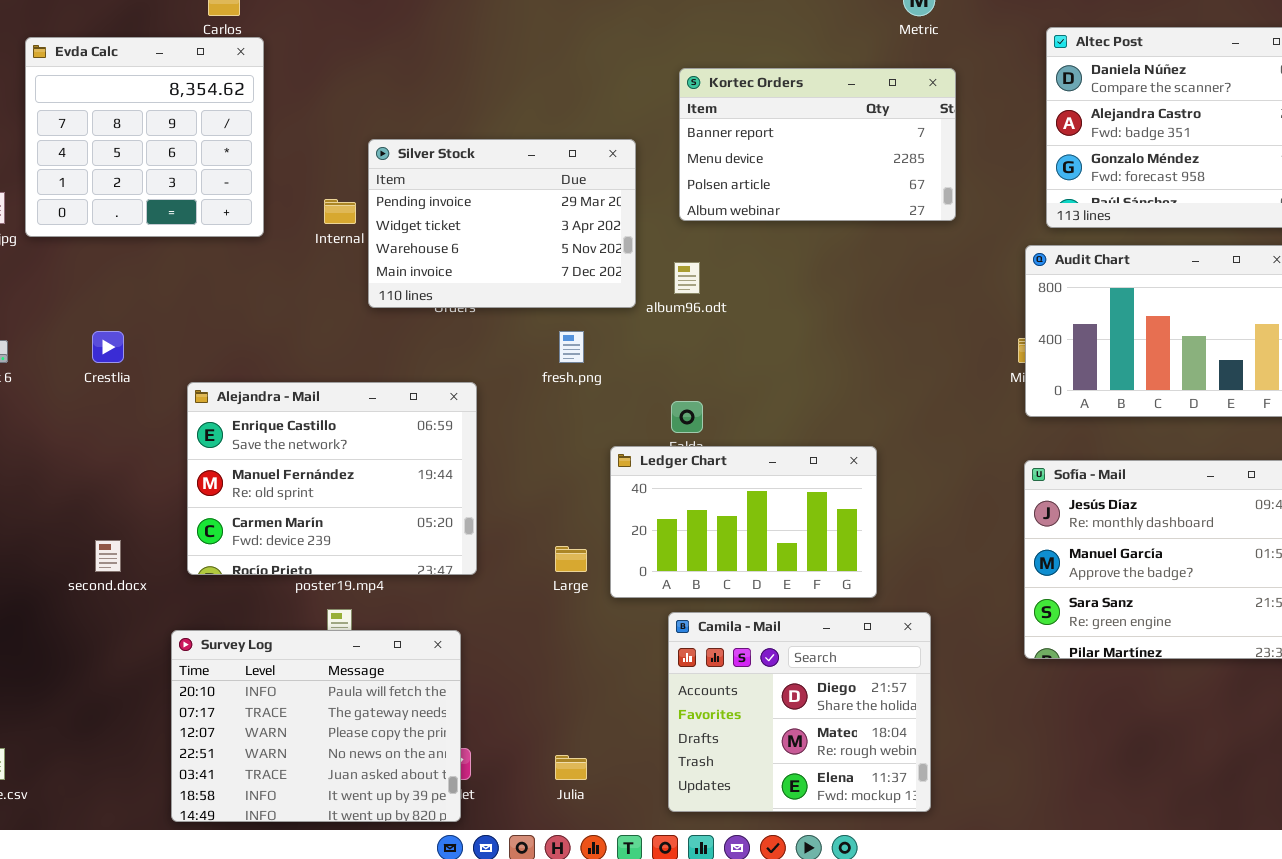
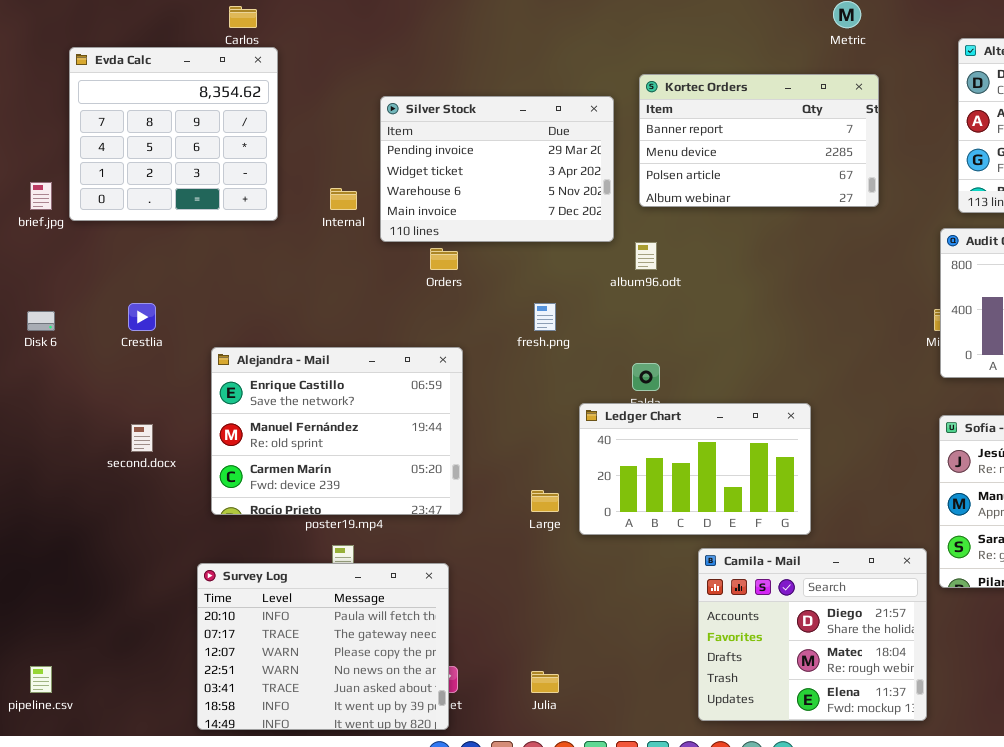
Silver Stock: [368,139,636,308] -> [380,96,614,242], moved
second.docx: [95,540,121,572] -> [131,424,153,452], moved
Camila - Mail: [668,612,931,812] -> [698,548,927,721], moved

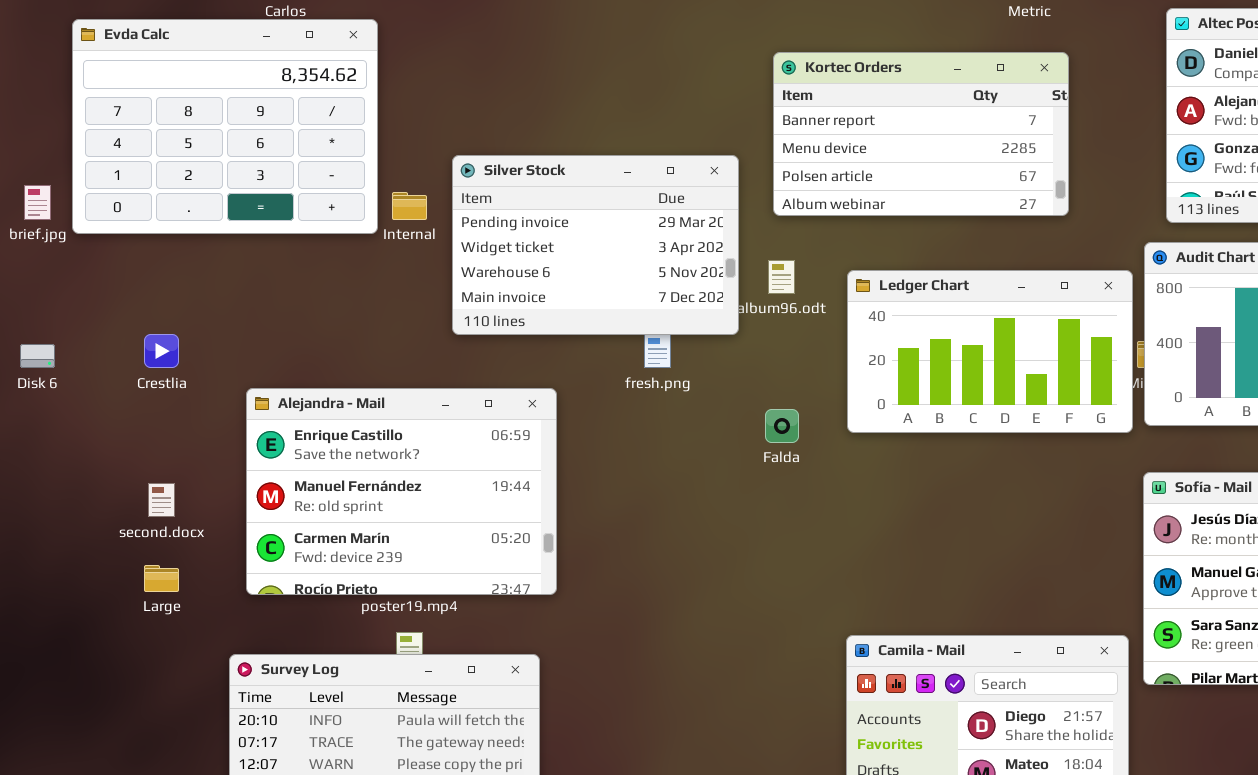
Evda Calc: [69,47,278,221] -> [72,19,378,234], resized
Silver Stock: [380,96,614,242] -> [452,155,739,335], moved
Ledger Chart: [579,403,811,535] -> [847,270,1133,433], moved
Large: [531,490,559,512] -> [144,565,179,592], moved

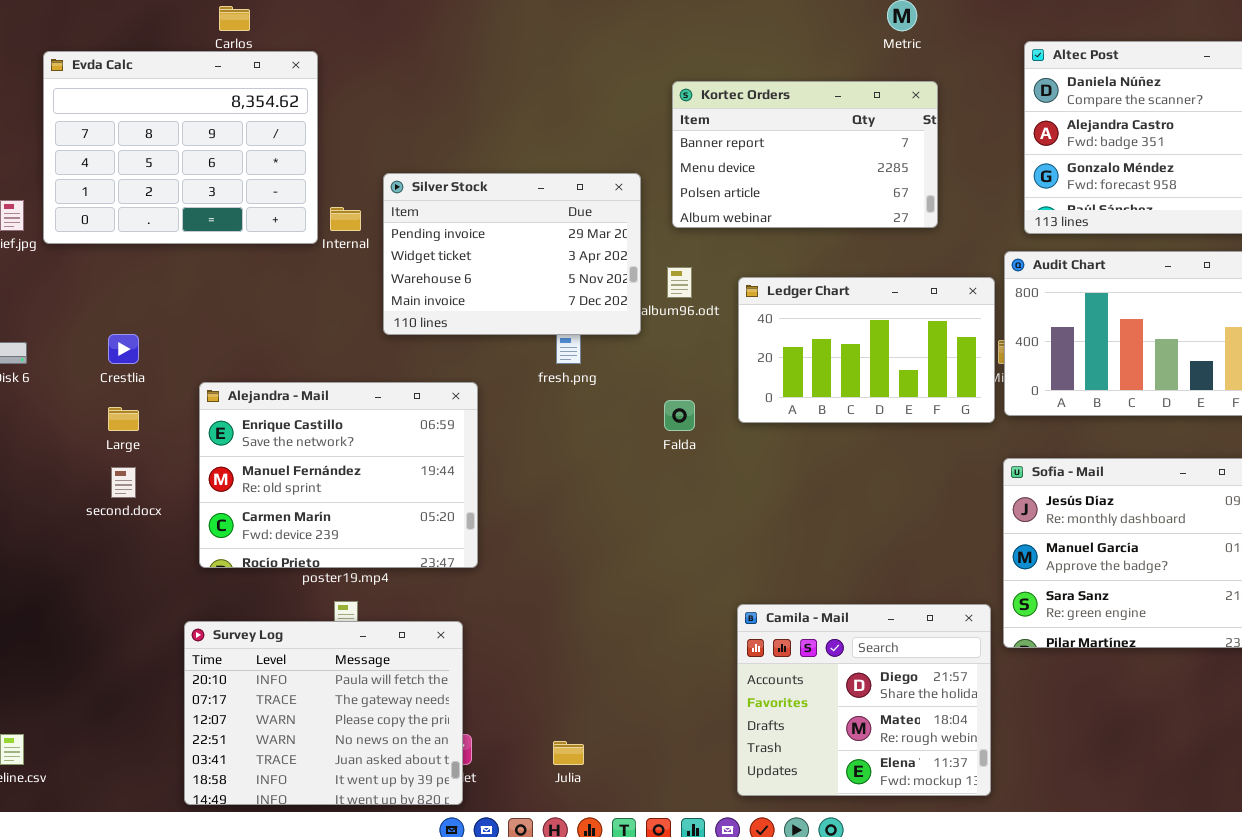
Large: [144,565,179,592] -> [108,407,139,431], moved

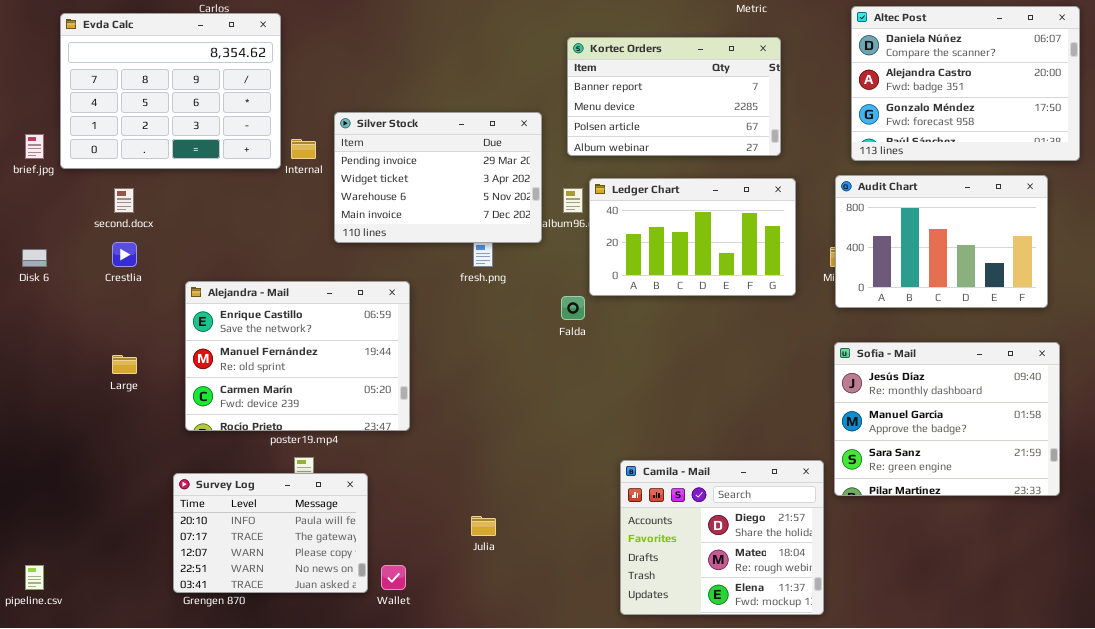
Ledger Chart: [738,277,995,423] -> [589,178,796,296], moved
Large: [108,407,139,431] -> [112,355,137,374], moved
second.docx: [111,467,136,498] -> [114,188,134,213], moved
Survey Log: [184,621,463,805] -> [173,473,368,593], resized
Julia: [553,741,584,765] -> [471,516,496,536], moved

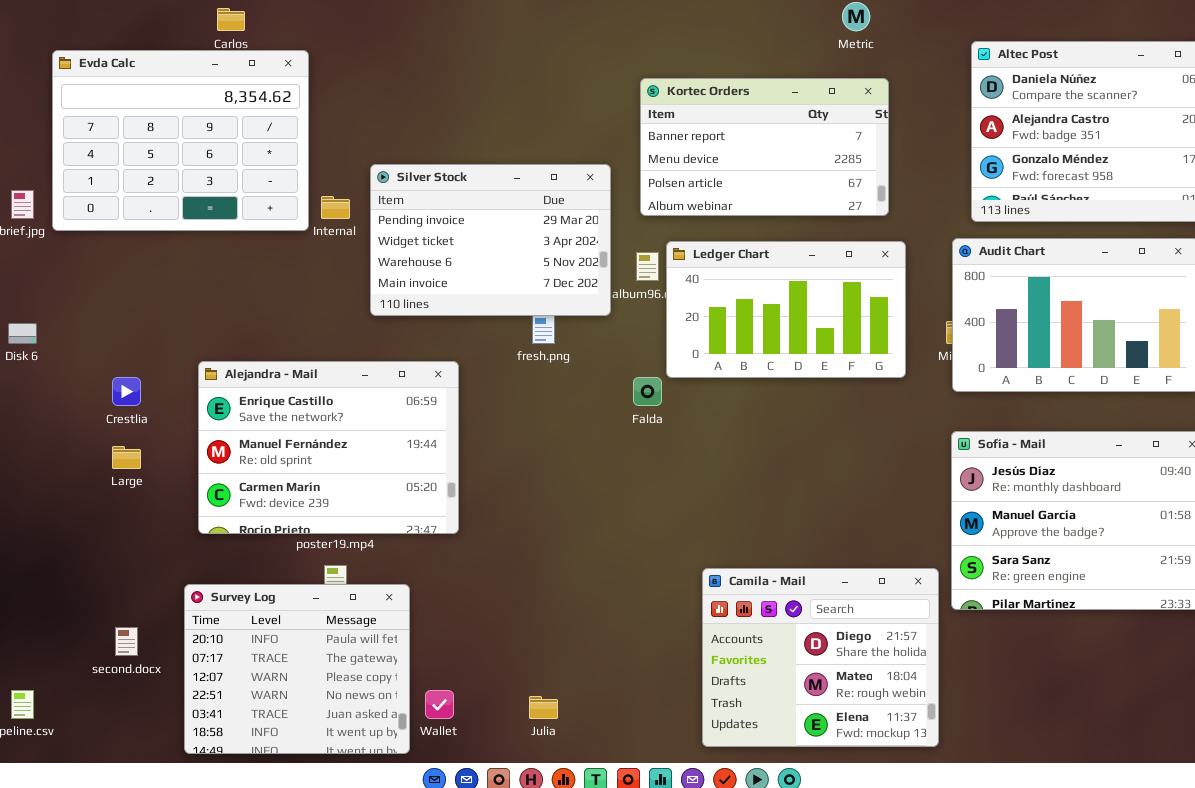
second.docx: [114,188,134,213] -> [115,627,138,656], moved
Crestlia: [112,242,137,267] -> [112,377,141,406], moved
Survey Log: [173,473,368,593] -> [184,584,410,754], resized
Julia: [471,516,496,536] -> [529,696,558,719], moved

